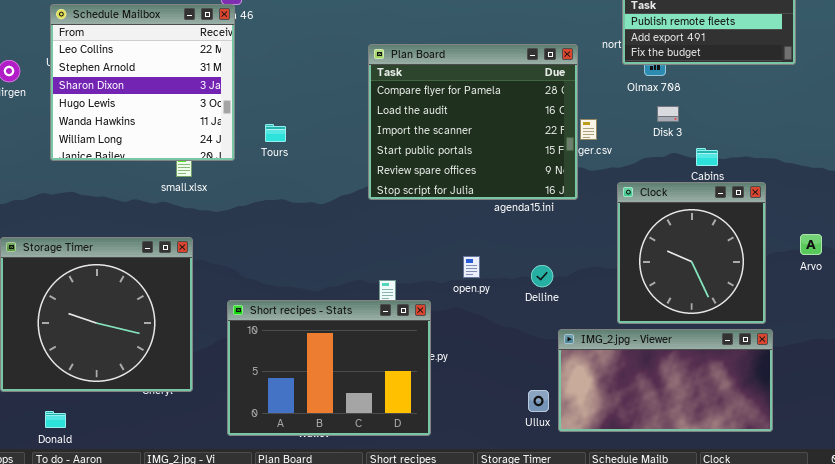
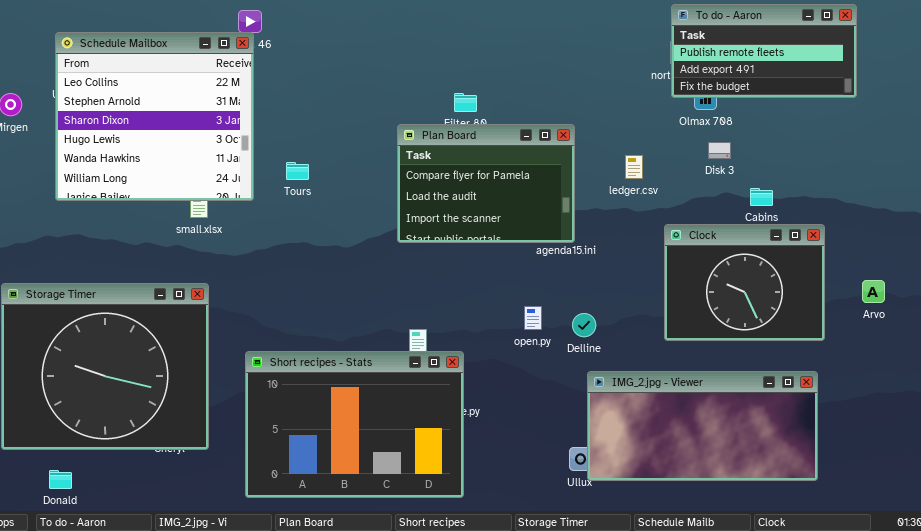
Plan Board: [368,44,578,200] -> [397,124,575,243], resized
Clock: [617,182,766,324] -> [664,224,825,341], resized
open.py: [463,256,480,278] -> [524,306,542,330], moved
IMG_2.jpg - Viewer: [558,329,773,432] -> [587,371,818,481], moved

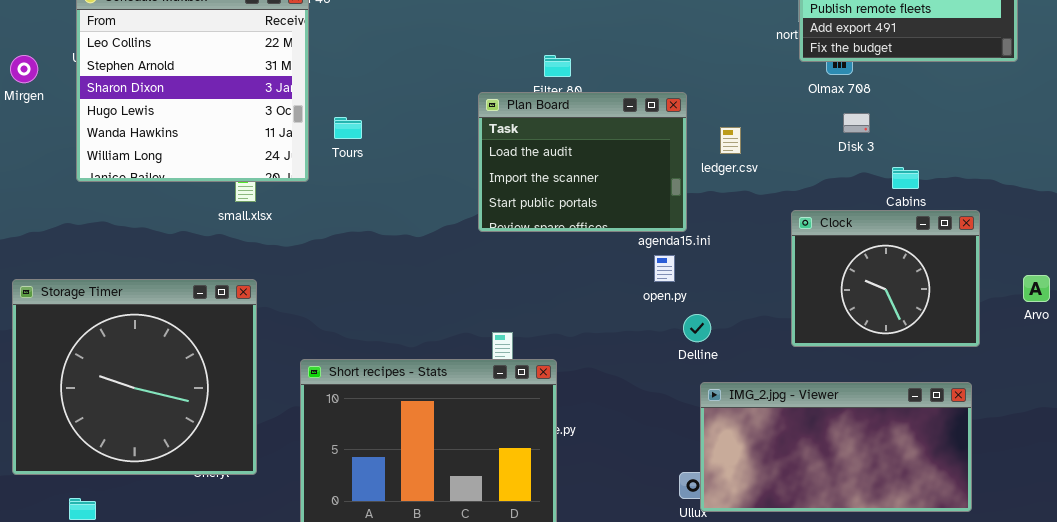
Plan Board: [397,124,575,243] -> [478,92,687,232], scrolled down 1 row
ledger.csv: [625,155,643,179] -> [720,127,741,154], moved
Tours: [286,162,309,180] -> [334,117,362,139], moved
open.py: [524,306,542,330] -> [654,255,675,282], moved

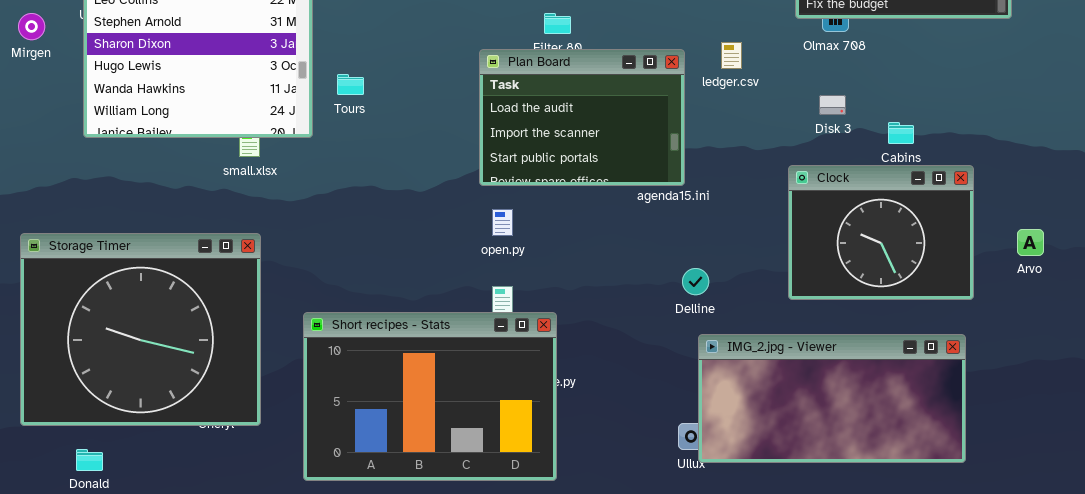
Disk 3: [843,113,870,133] -> [819,95,846,115], moved
ledger.csv: [720,127,741,154] -> [721,42,742,69], moved
open.py: [654,255,675,282] -> [492,209,513,236], moved

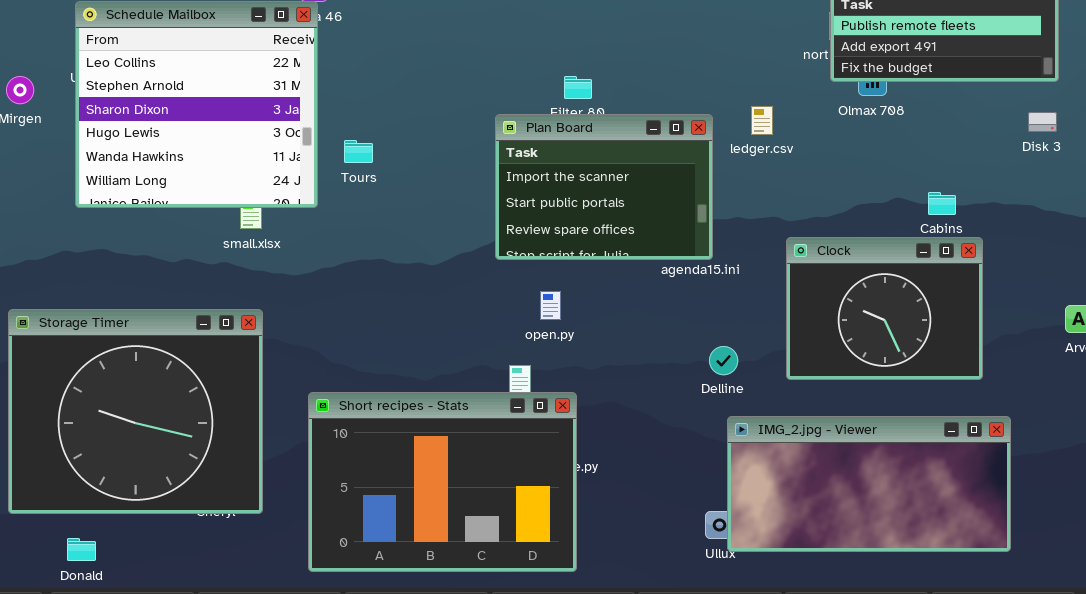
Plan Board: [479,49,685,186] -> [495,114,713,260], scrolled down 1 row
Disk 3: [819,95,846,115] -> [1028,112,1057,132], moved
Clock: [788,165,974,300] -> [786,237,983,380], moved
open.py: [492,209,513,236] -> [540,291,561,320], moved

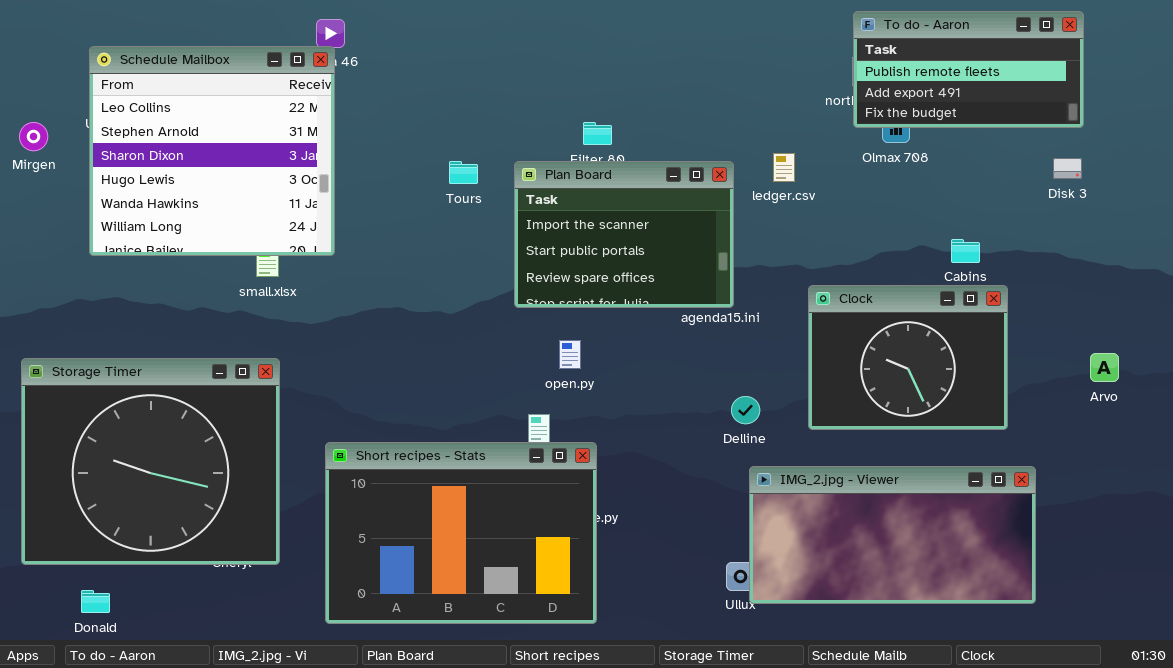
Tours: [344,140,373,163] -> [449,161,478,184], moved

